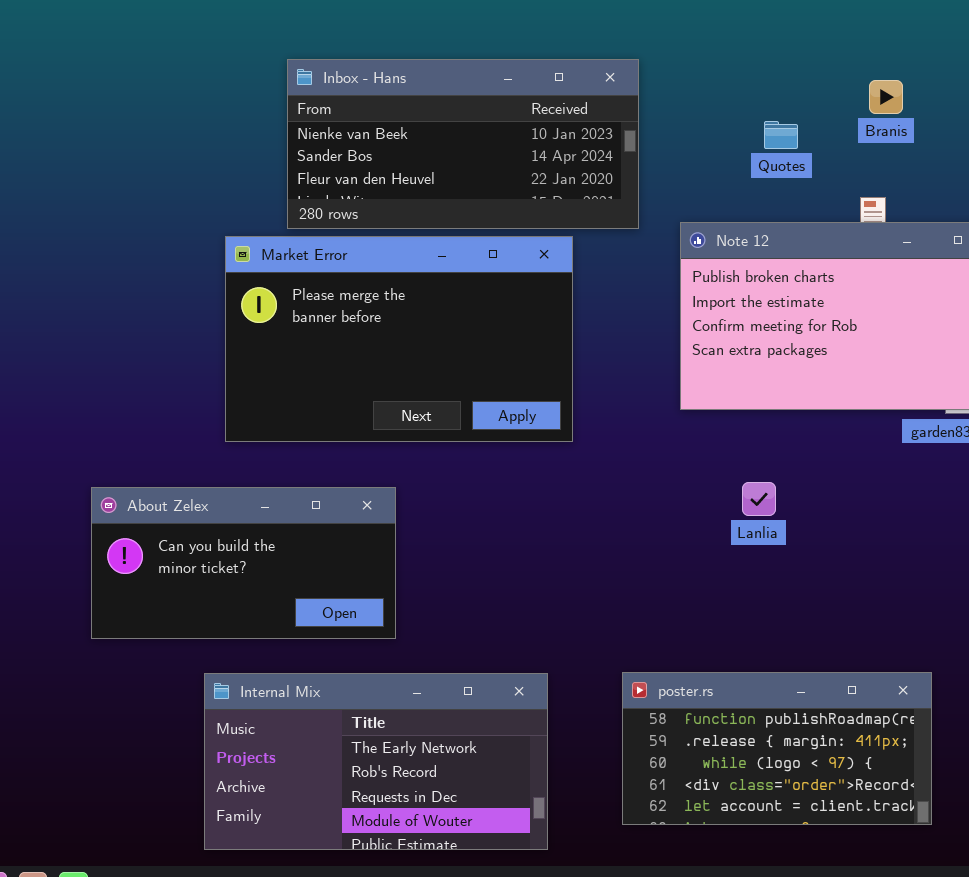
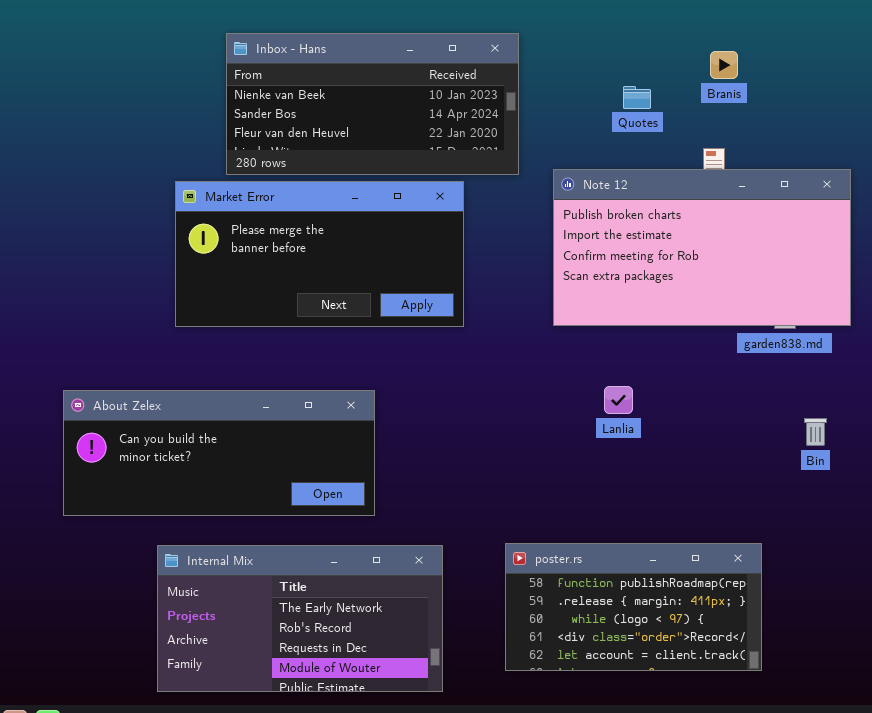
Market Error: [225,236,573,442] -> [175,181,464,327], resized
About Zelex: [91,487,396,639] -> [63,390,375,516], resized

